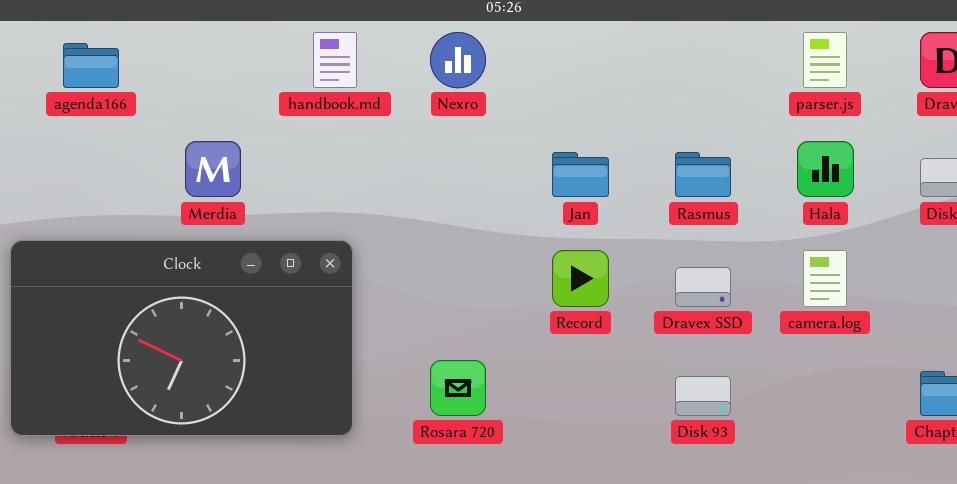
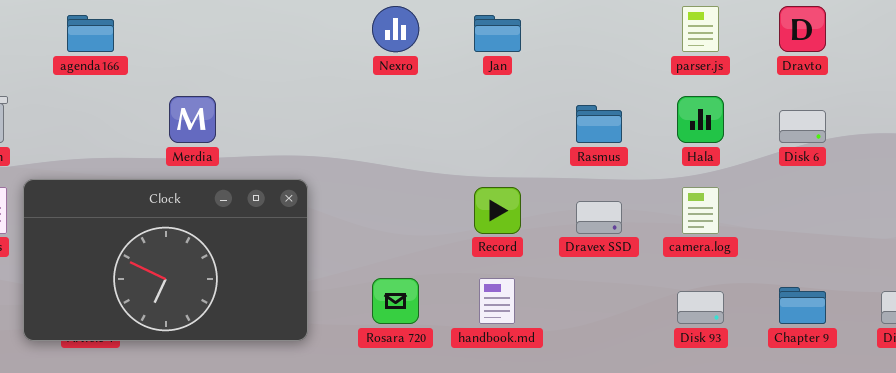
handbook.md: [313,32,357,88] -> [479,278,515,324], moved
Jan: [552,152,609,197] -> [474,15,521,52], moved
Disk 93: [675,376,731,416] -> [677,291,724,324], moved

